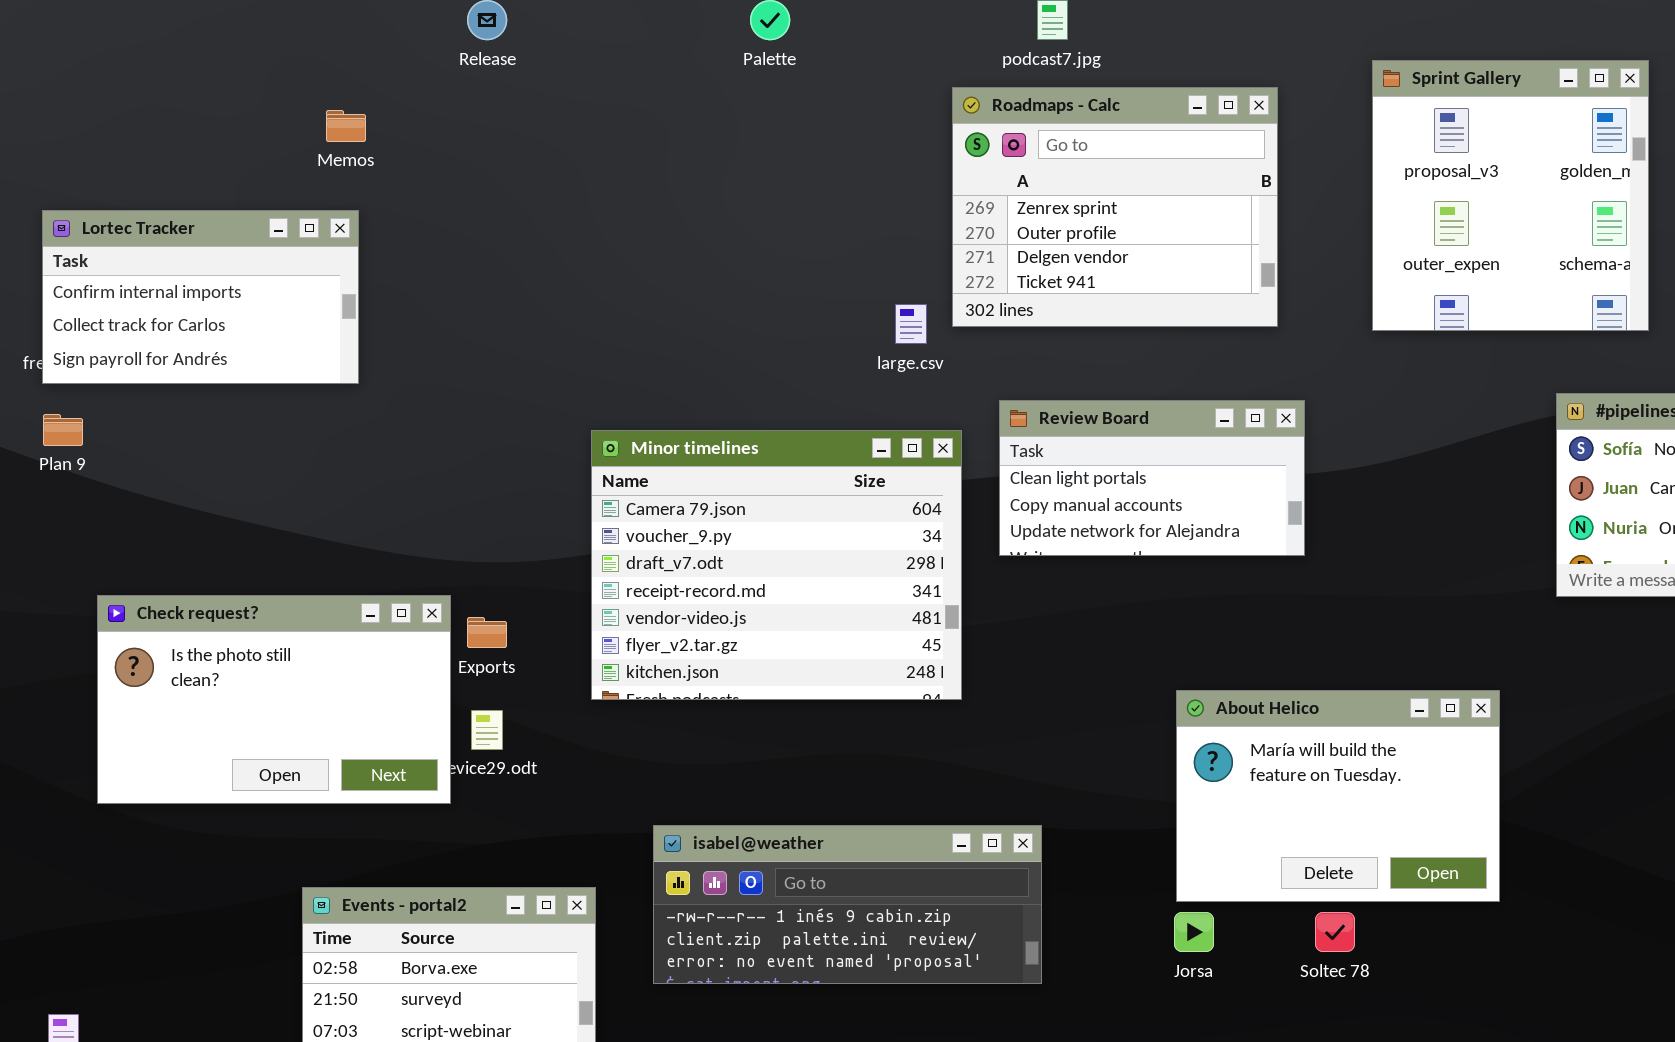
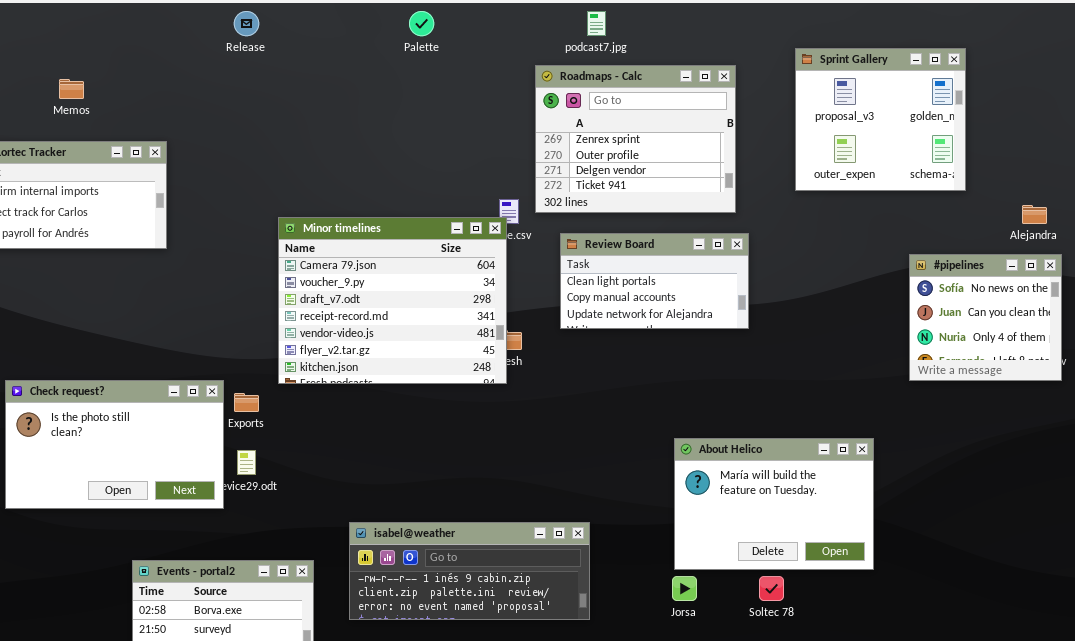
Sprint Gallery: [1372,60,1649,331] -> [795,48,966,191], resized
Memos: [326,110,366,142] -> [59,79,84,99], moved
Review Board: [999,400,1305,556] -> [560,233,749,329], moved
Minor timelines: [591,430,962,700] -> [278,217,507,384], moved

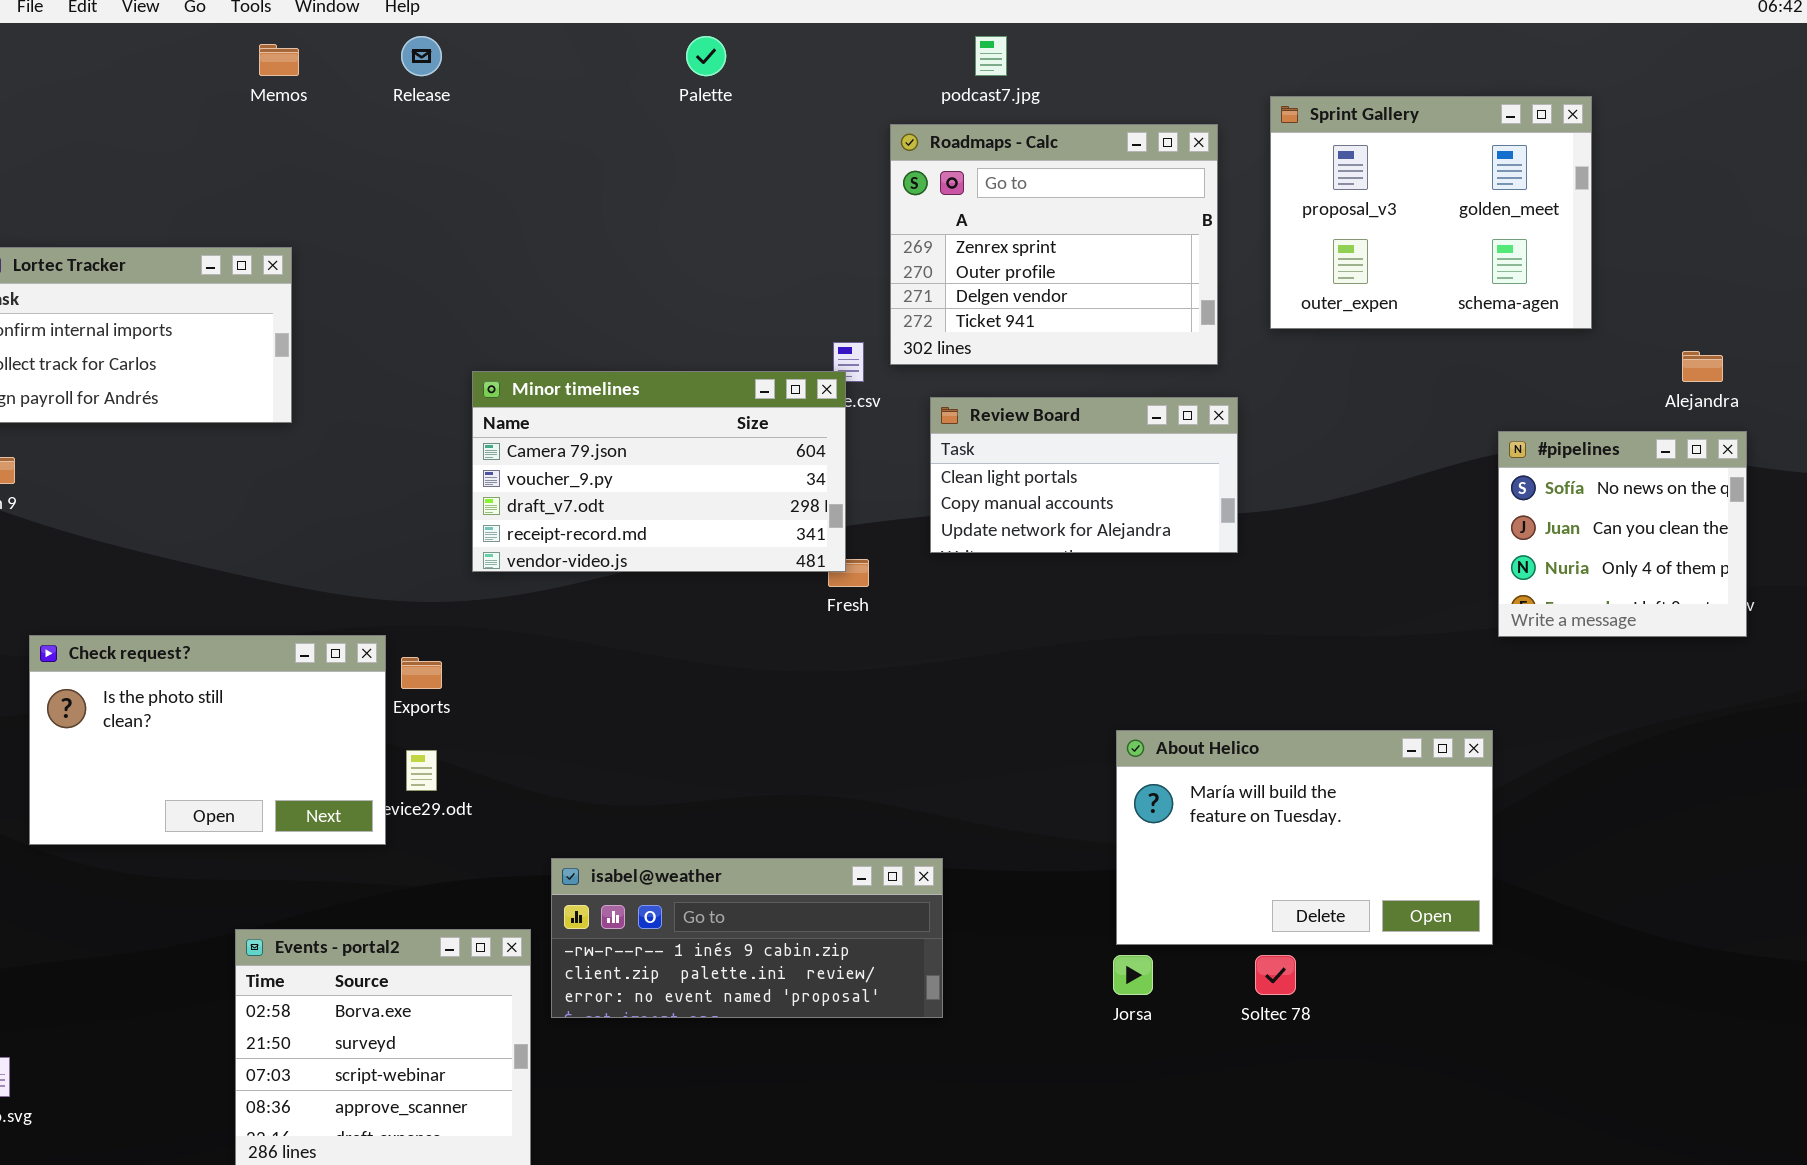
Sprint Gallery: [795,48,966,191] -> [1270,96,1592,329], resized
Memos: [59,79,84,99] -> [259,44,299,76], moved
Minor timelines: [278,217,507,384] -> [472,371,846,572], resized
About Helico: [674,438,874,570] -> [1116,730,1493,945], resized
isabel@weather: [349,522,590,620] -> [551,858,943,1018], moved

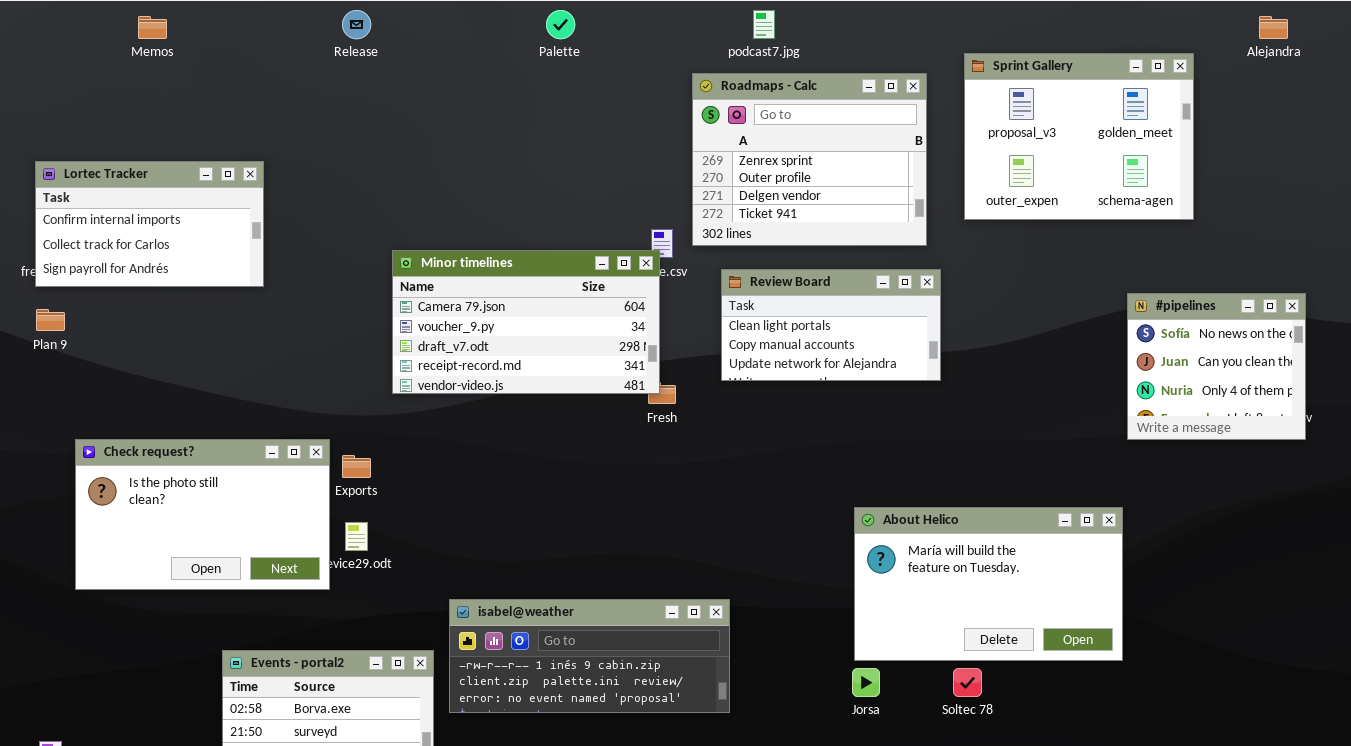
Memos: [259,44,299,76] -> [138,16,167,39], moved
Alejandra: [1682,351,1723,382] -> [1259,16,1288,39], moved

